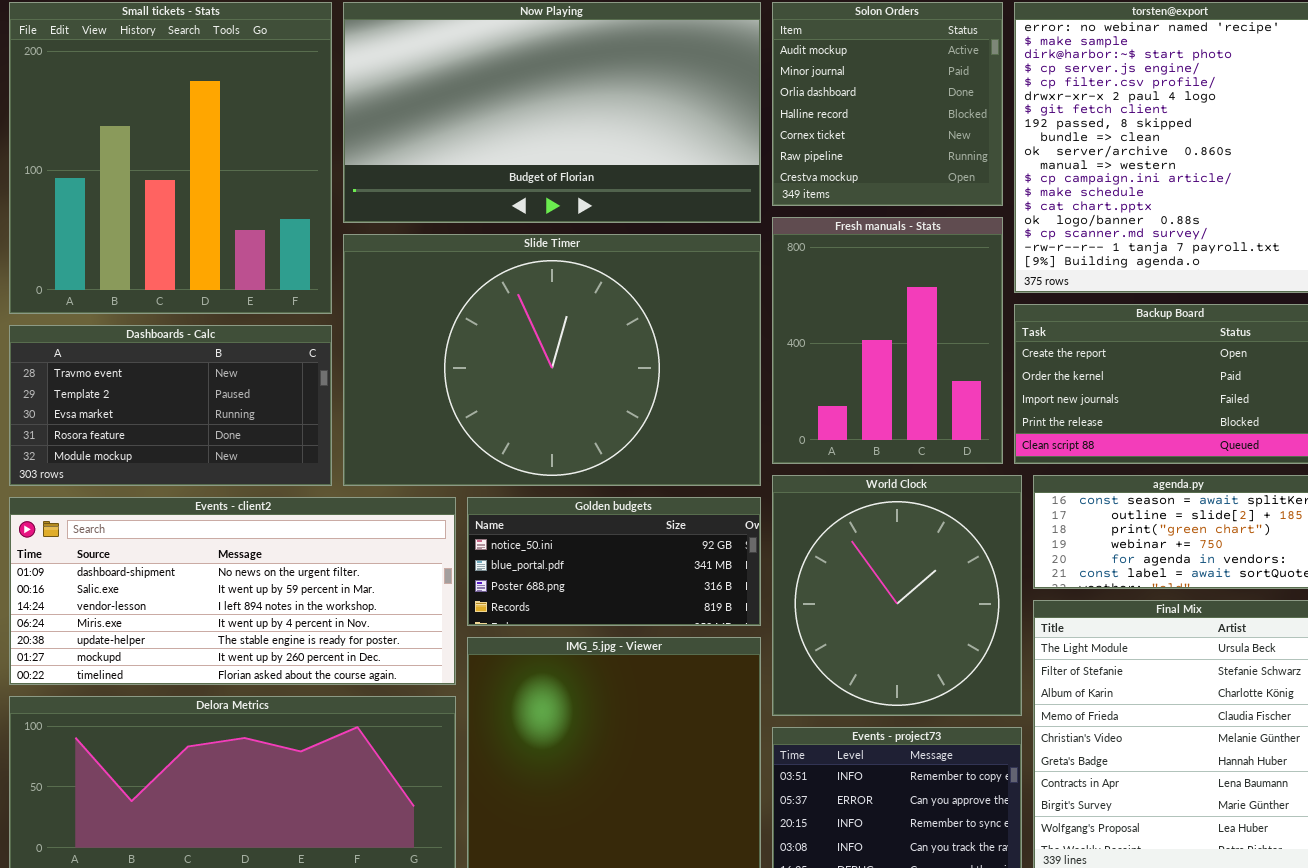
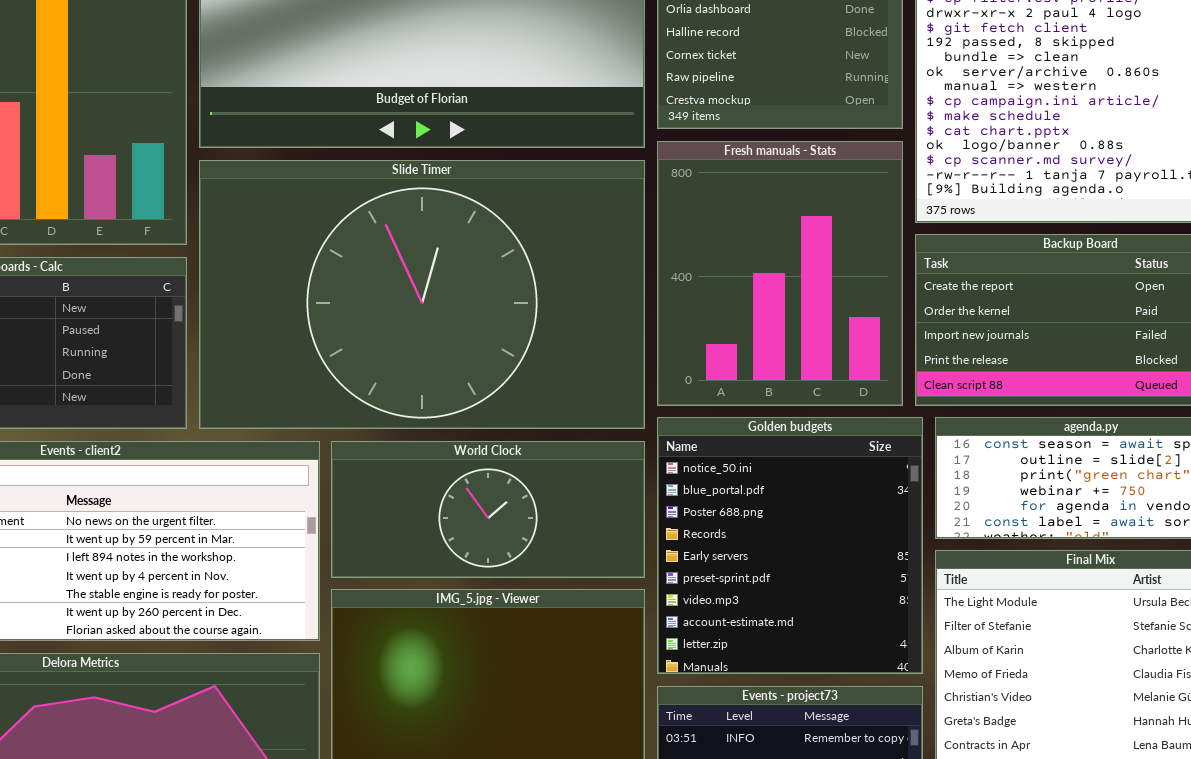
World Clock: [772,475,1022,716] -> [331,441,645,578], moved, resized
Golden budgets: [467,497,761,626] -> [657,417,923,674], moved, resized

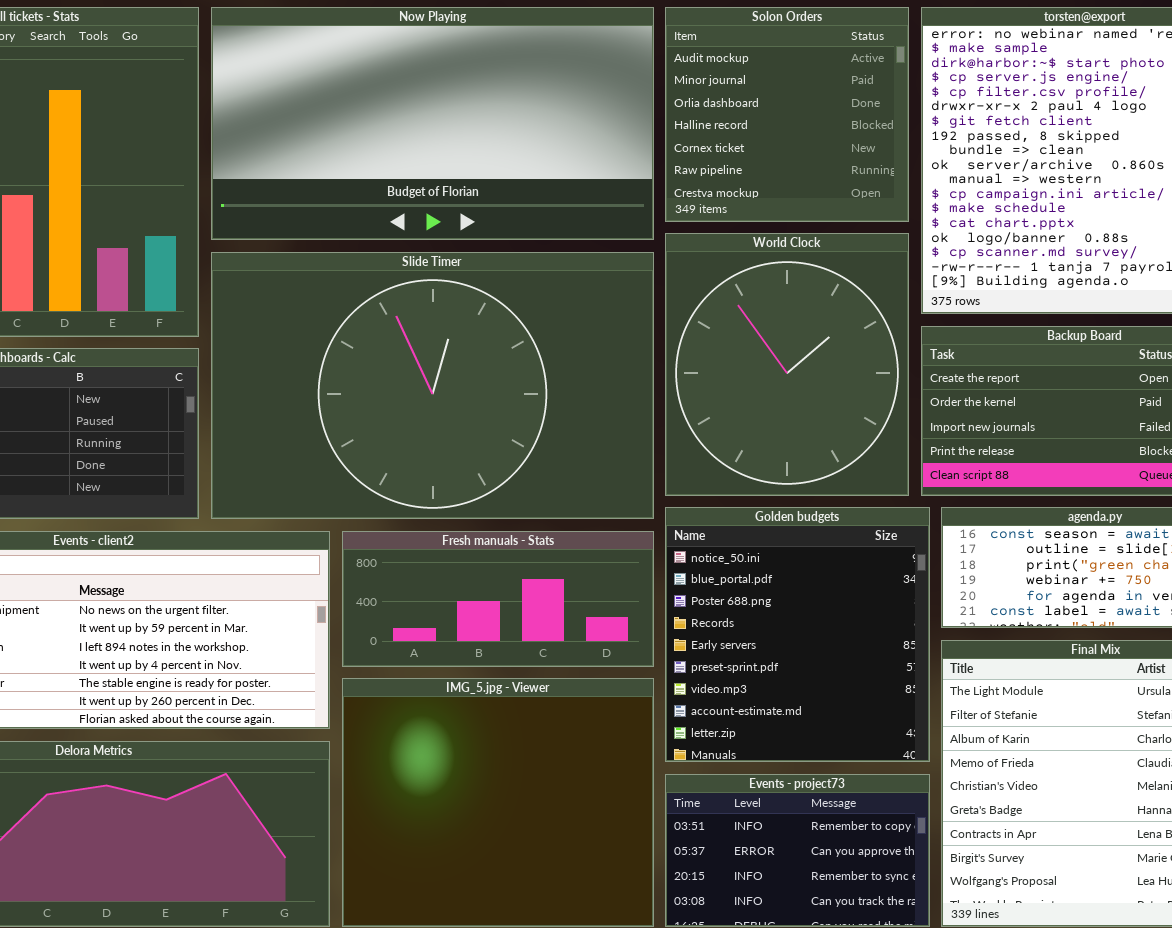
Fresh manuals - Stats: [657,141,903,406] -> [342,531,654,667], moved, resized
World Clock: [331,441,645,578] -> [665,233,909,496], moved, resized

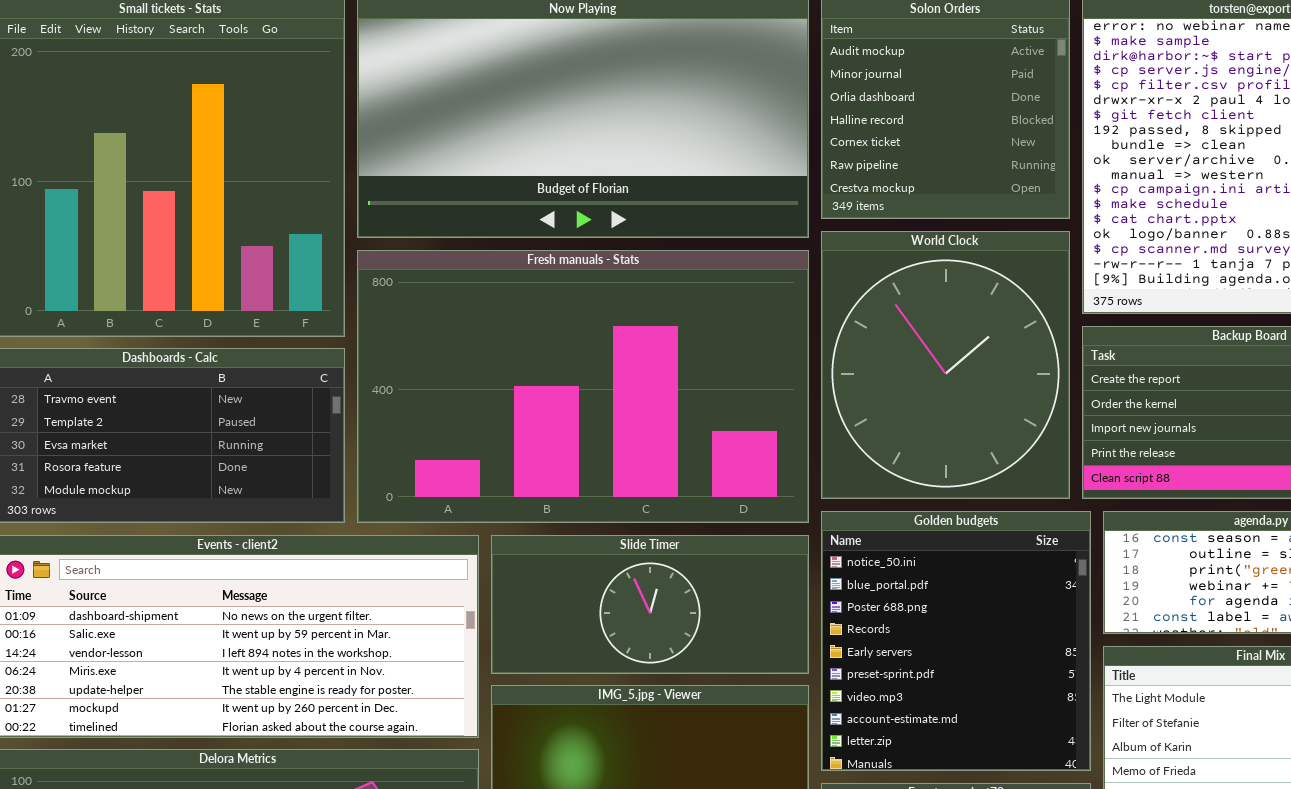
Slide Timer: [211,252,654,519] -> [491,535,809,674], moved, resized
Fresh manuals - Stats: [342,531,654,667] -> [357,250,809,523], moved, resized

